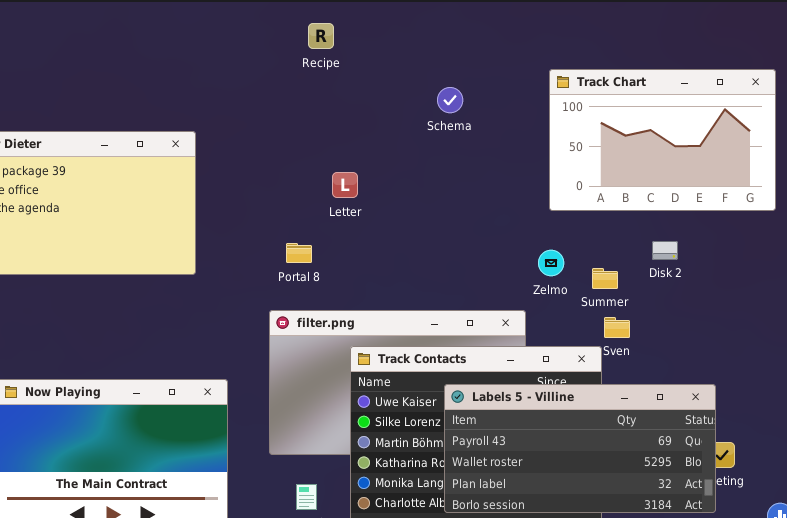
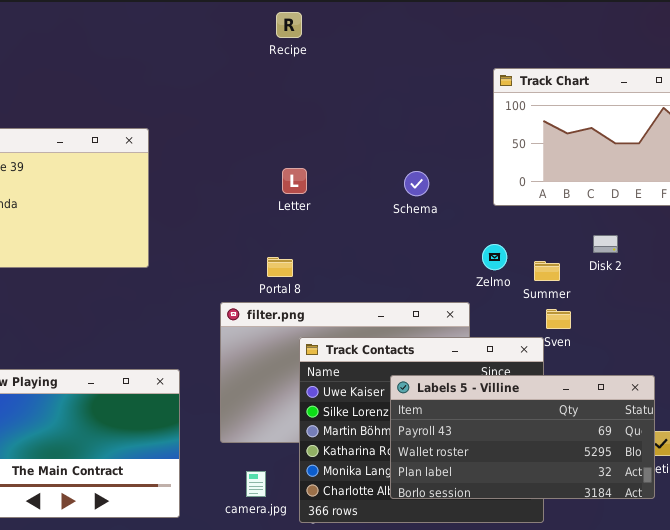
Recipe: [308,23,334,49] -> [276,12,302,38], moved
Schema: [437,87,463,113] -> [404,171,429,196], moved
Portal 8: [286,243,312,263] -> [267,257,293,277], moved

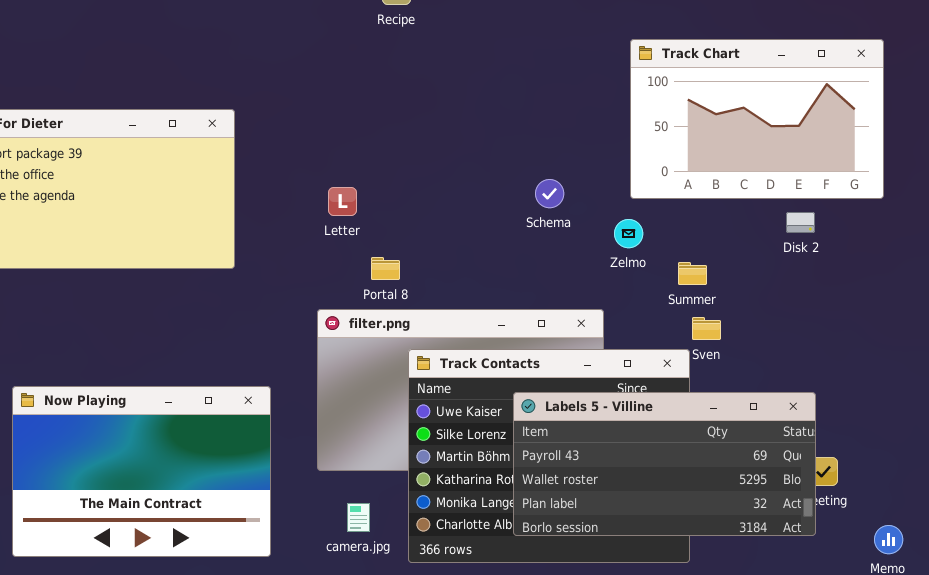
Letter: [282,168,307,194] -> [328,187,357,216], moved
Schema: [404,171,429,196] -> [535,179,564,208], moved
Disk 2: [593,235,618,253] -> [786,212,815,233], moved
Zelmo: [482,244,507,270] -> [614,219,643,248], moved

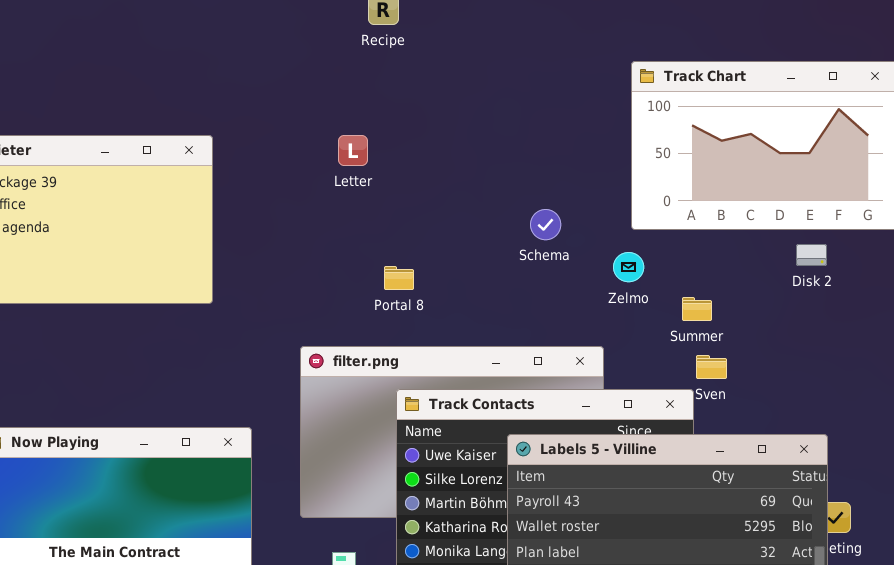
Letter: [328,187,357,216] -> [338,135,368,166], moved
Portal 8: [371,257,400,280] -> [384,266,414,290], moved

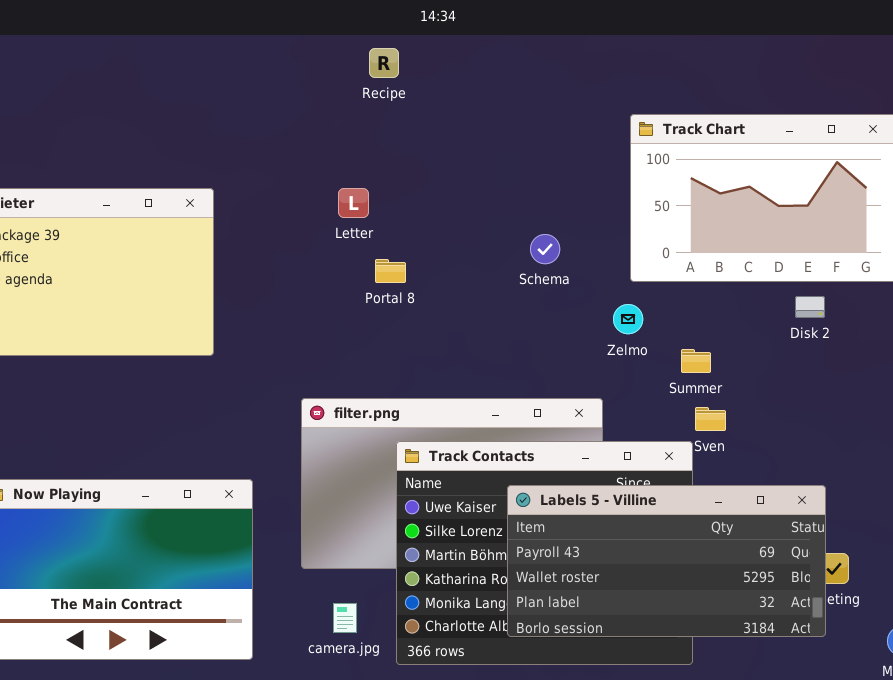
Schema: [530,209,561,240] -> [530,234,560,264], moved
Portal 8: [384,266,414,290] -> [375,259,406,283], moved

